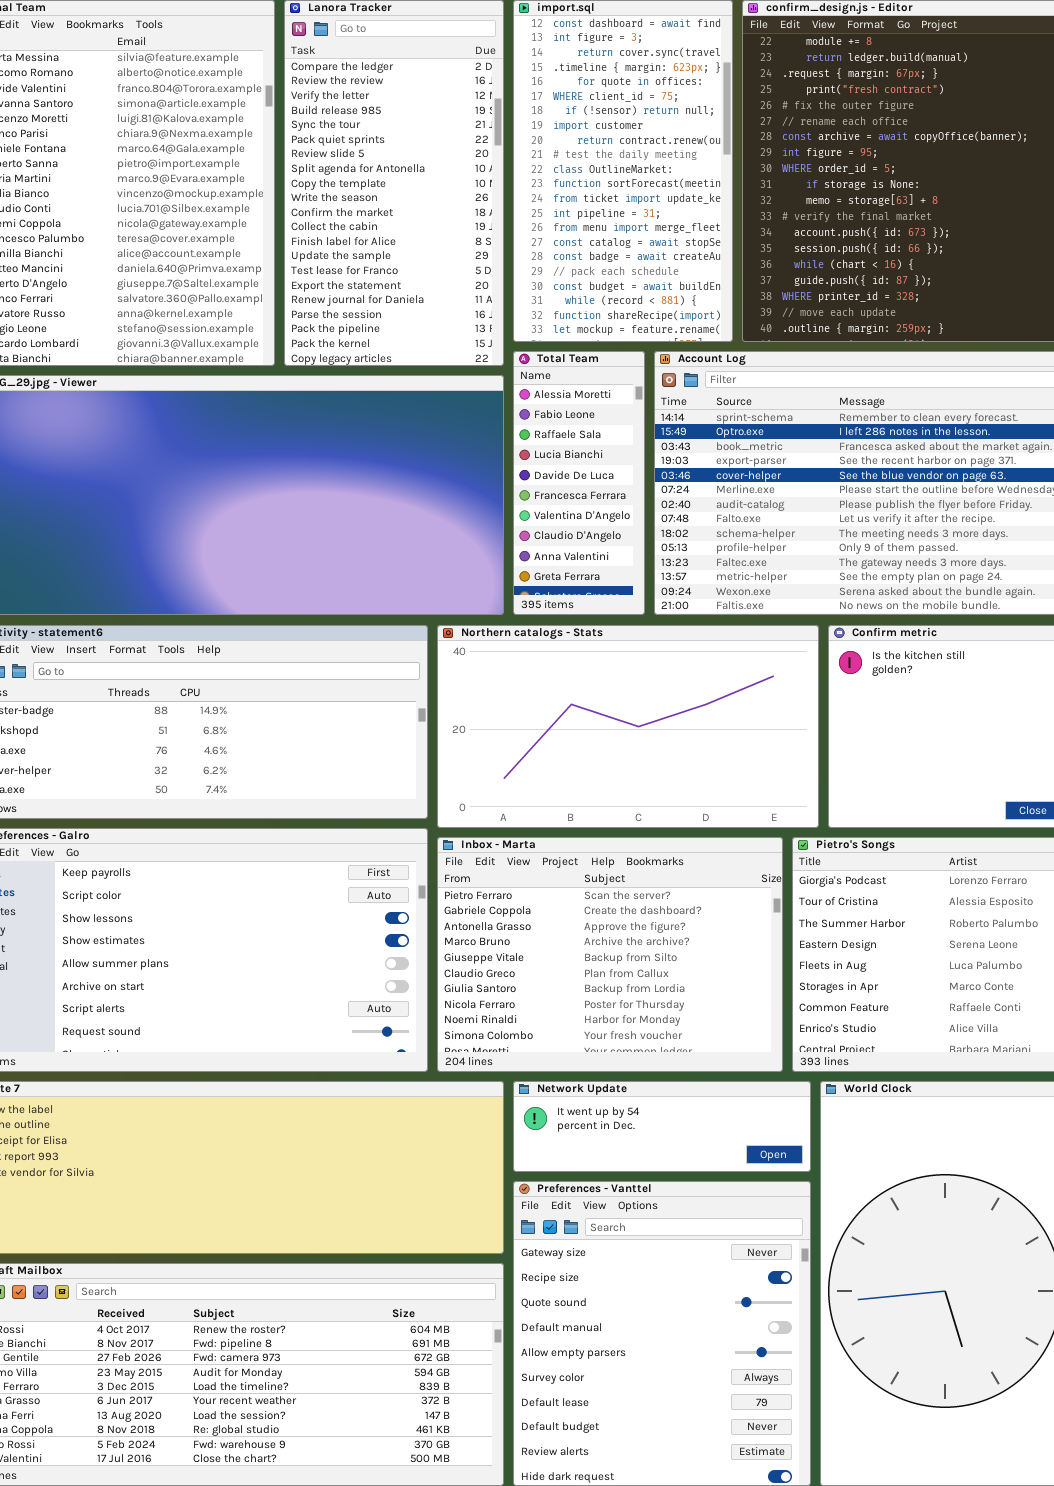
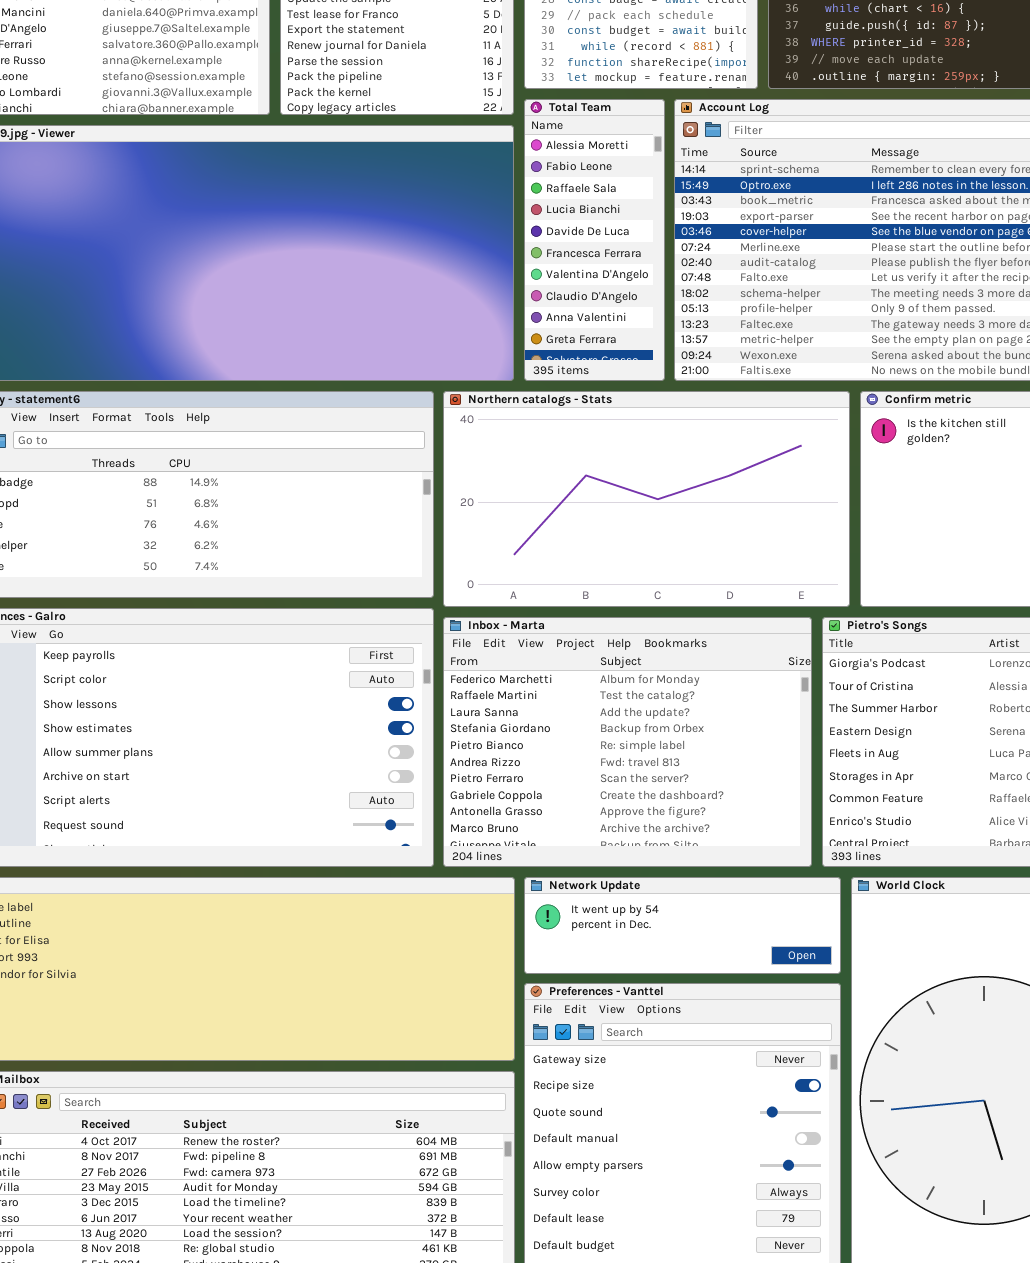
Inbox - Marta: [437,837,783,1072] -> [443,617,812,867], scrolled up 6 rows

